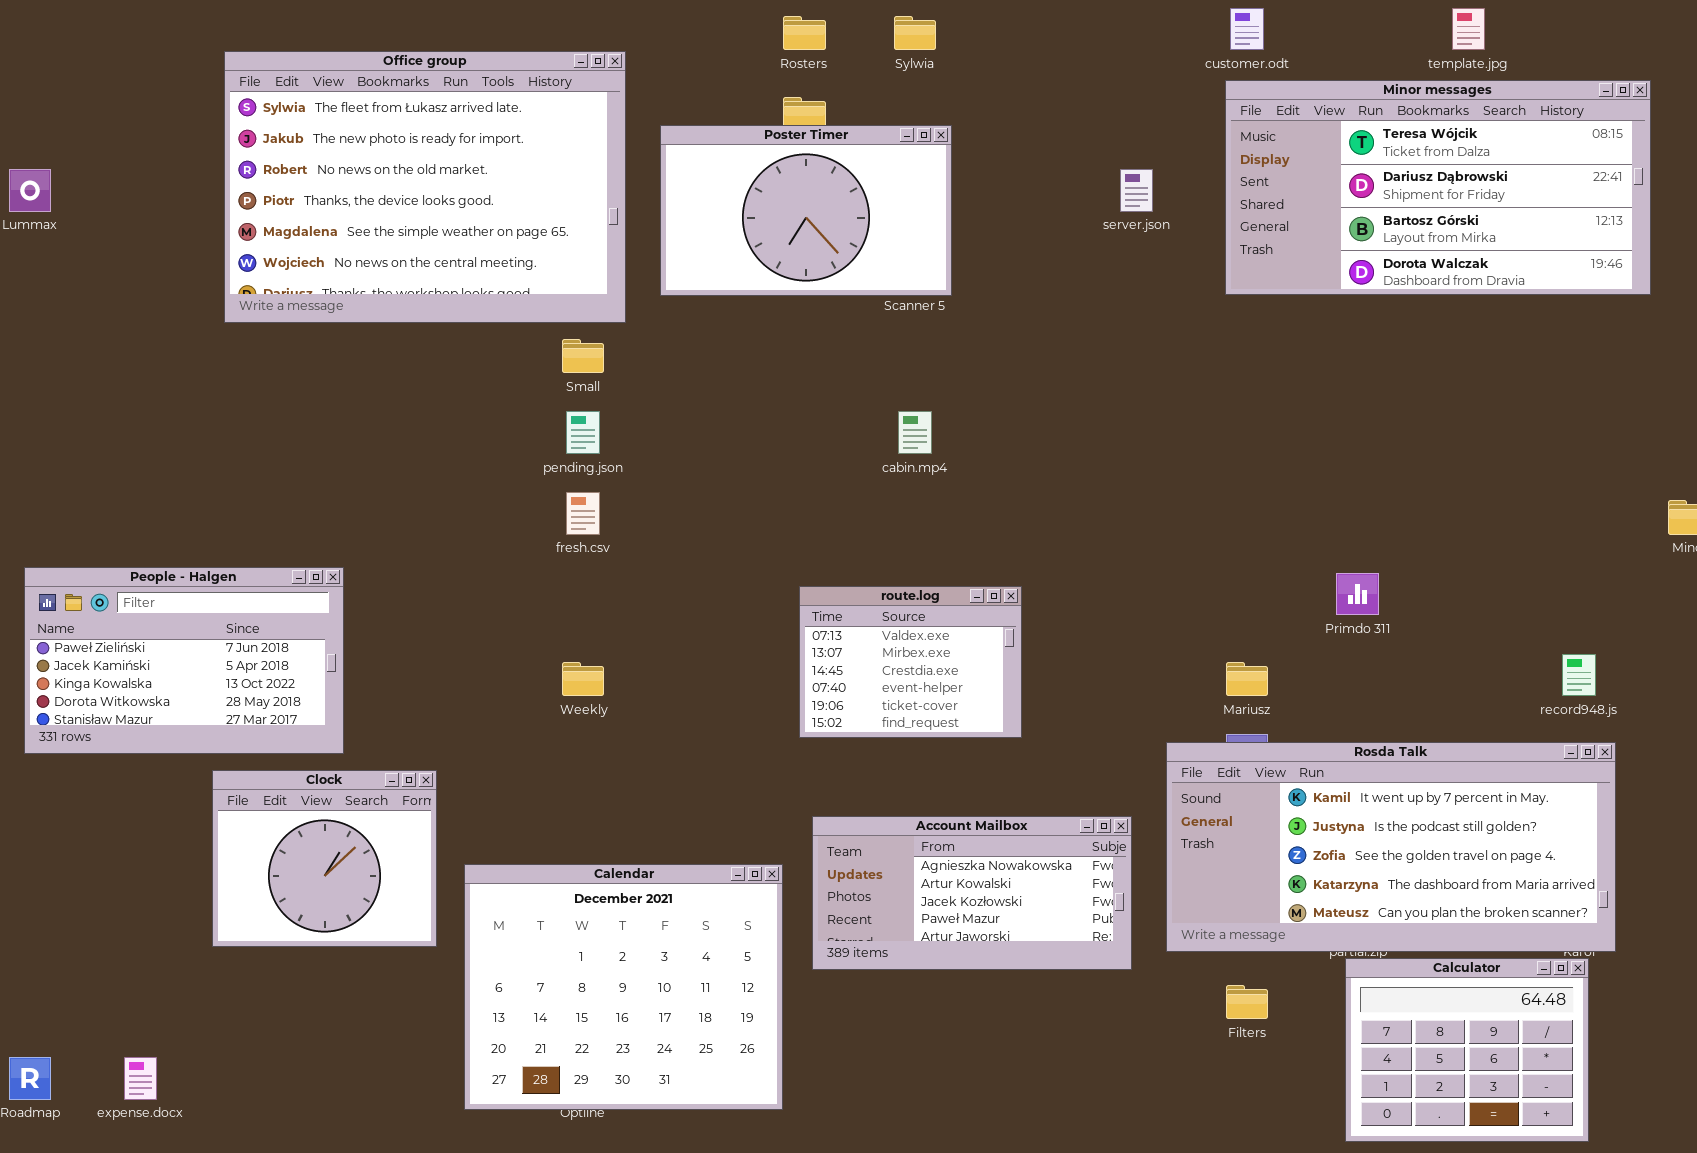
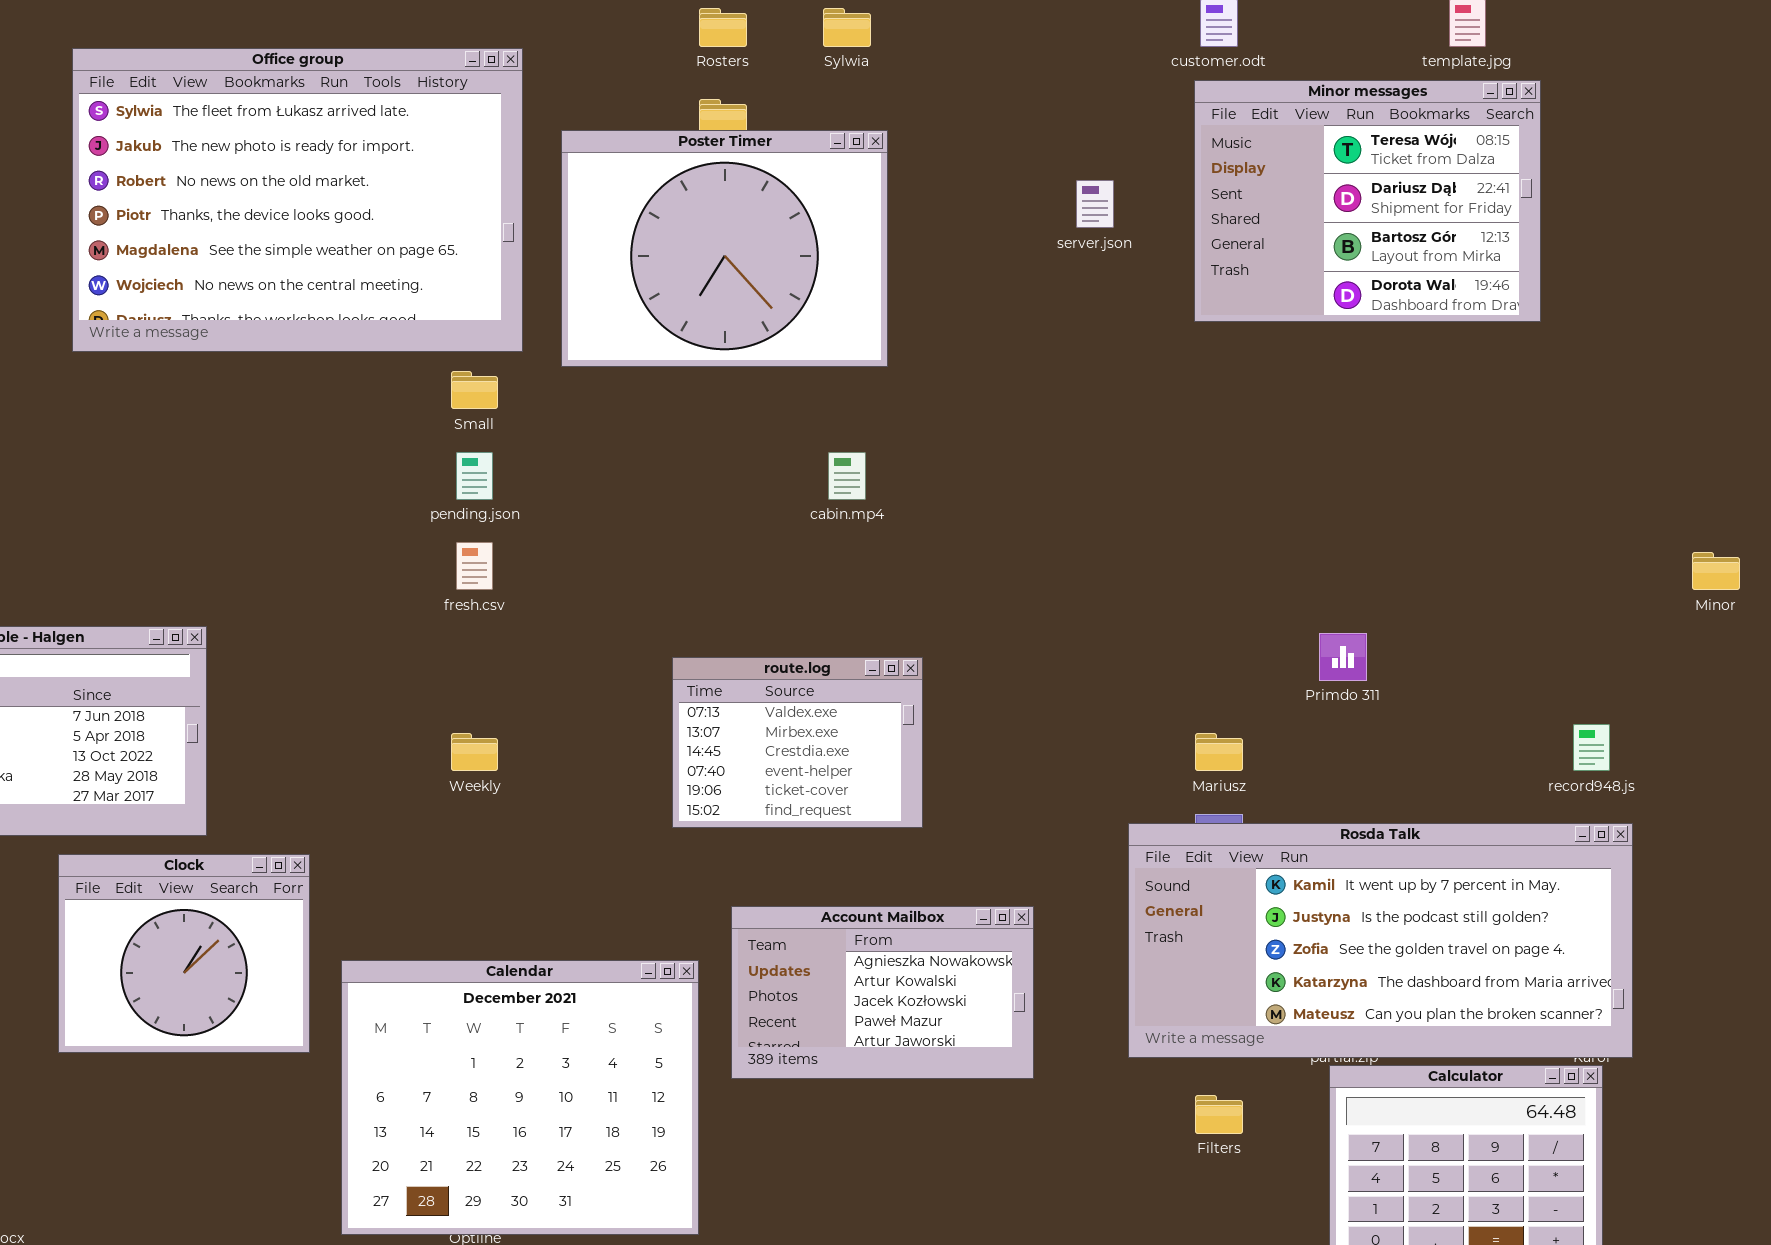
Minor messages: [1225,80,1651,295] -> [1194,80,1541,322], resized
Poster Timer: [660,125,952,296] -> [561,130,888,367], resized
route.log: [799,586,1022,738] -> [672,657,923,828], moved
Account Mailbox: [812,816,1132,970] -> [731,906,1034,1079], resized

